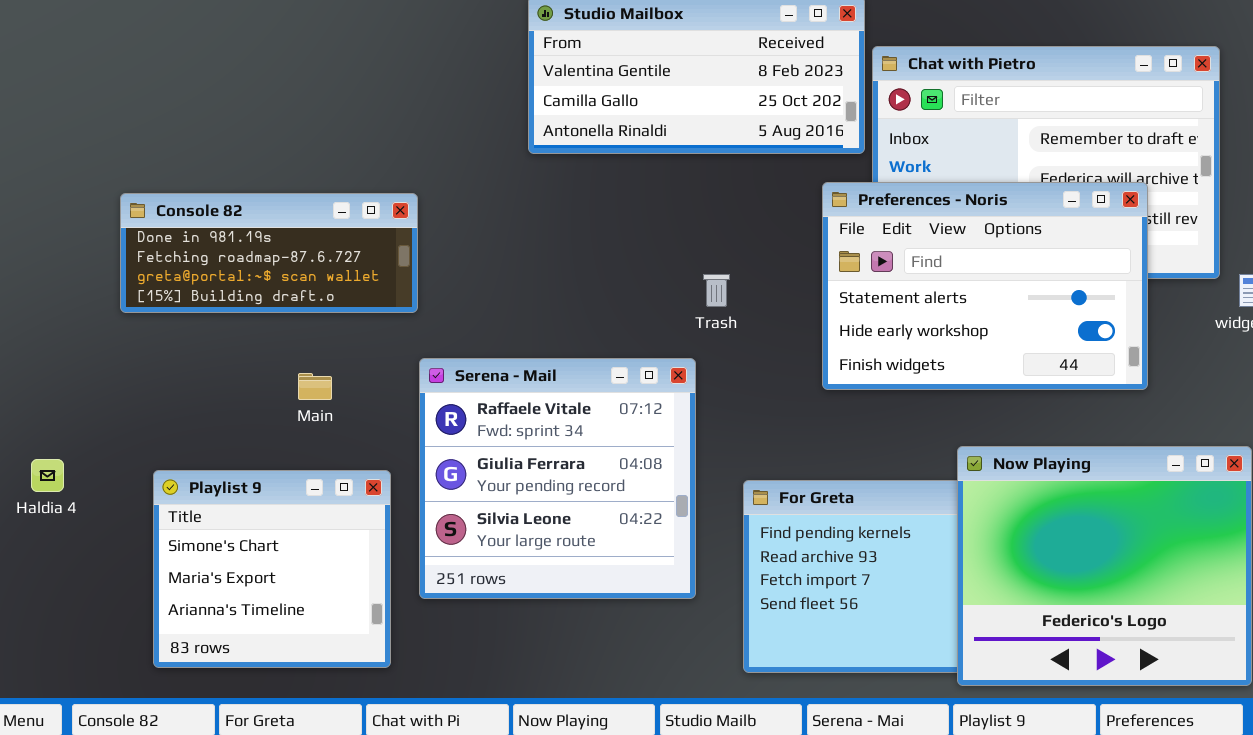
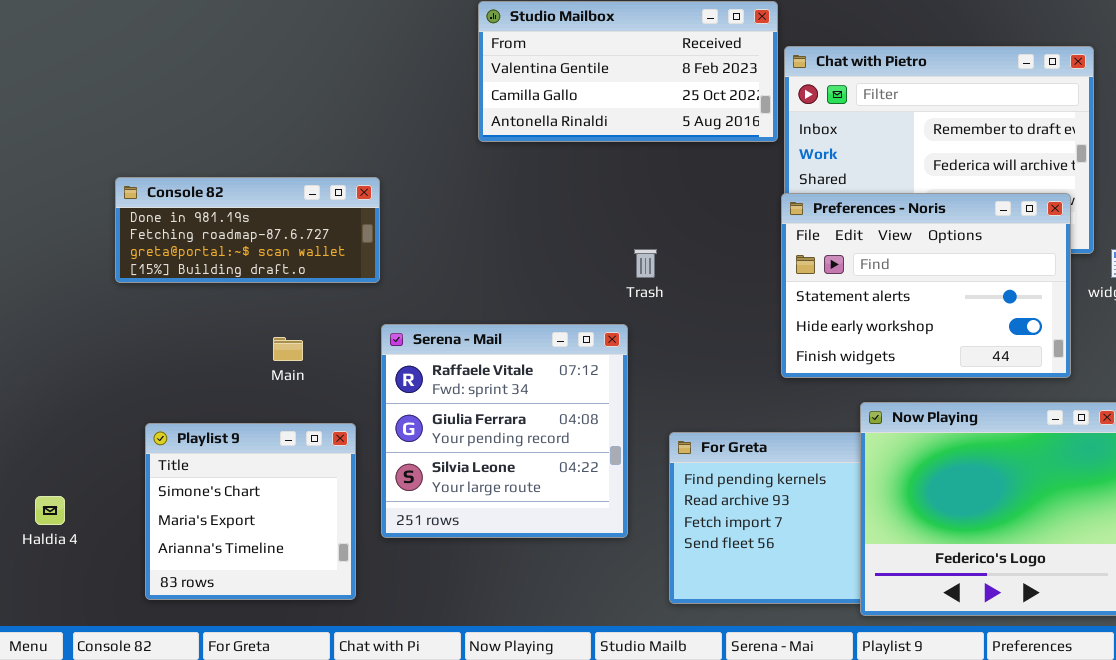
Preferences - Noris: [822,182,1148,390] -> [781,193,1071,378], moved
Haldia 4: [31,459,64,492] -> [35,496,65,525], moved

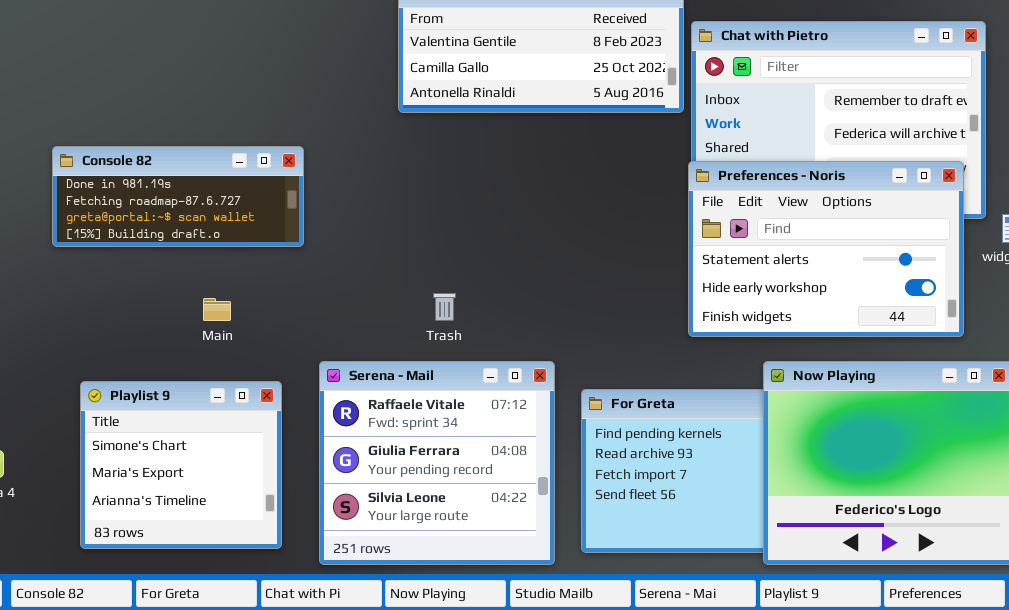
Trash: [634,249,657,278] -> [433,293,456,321], moved
Serena - Mail: [381,324,628,538] -> [319,361,555,565], moved

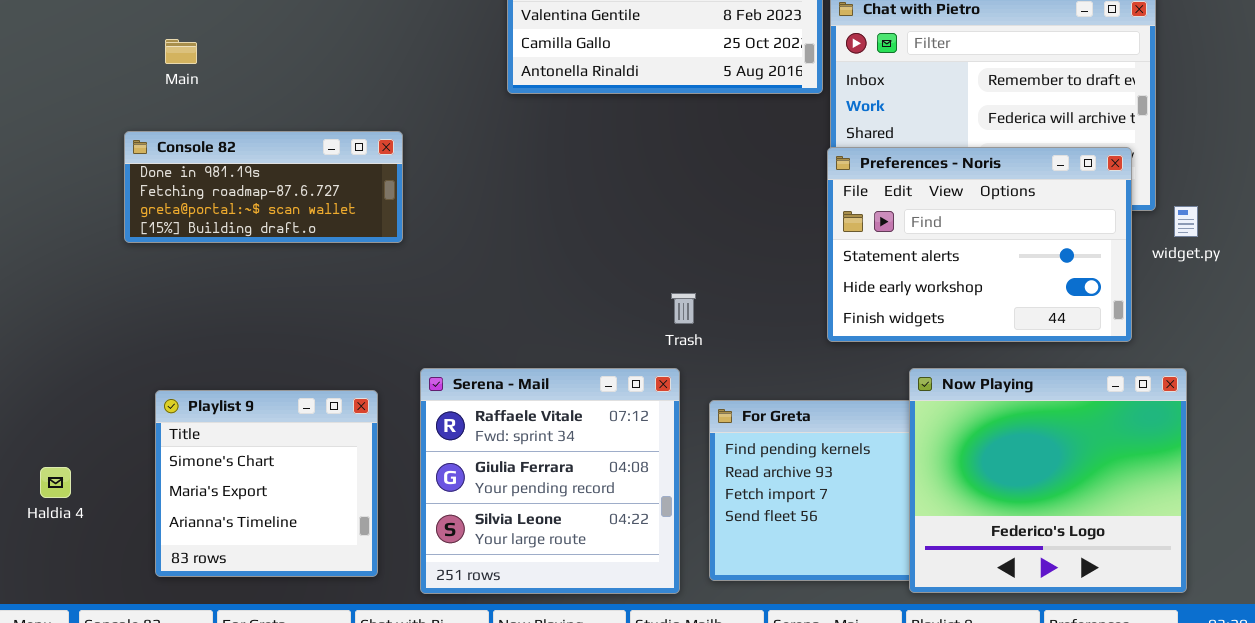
Trash: [433,293,456,321] -> [671,293,696,324], moved
Main: [203,298,231,321] -> [165,39,197,64], moved

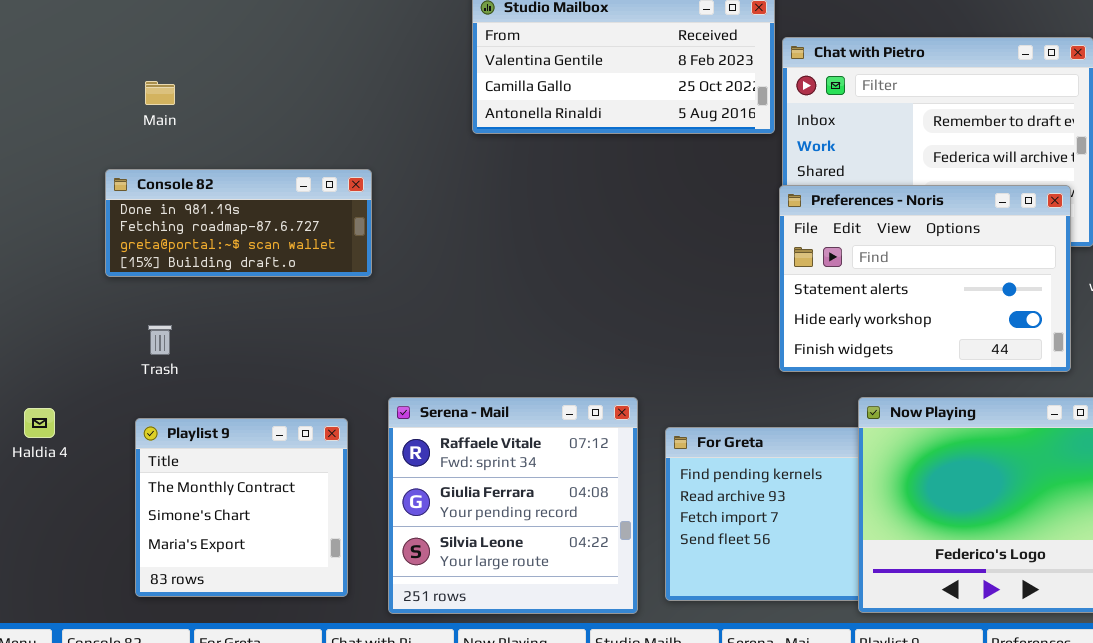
Trash: [671,293,696,324] -> [148,325,172,355], moved
Playlist 9: [155,390,378,577] -> [135,418,348,597], scrolled up 1 row
Haldia 4: [40,467,71,498] -> [24,408,55,438], moved

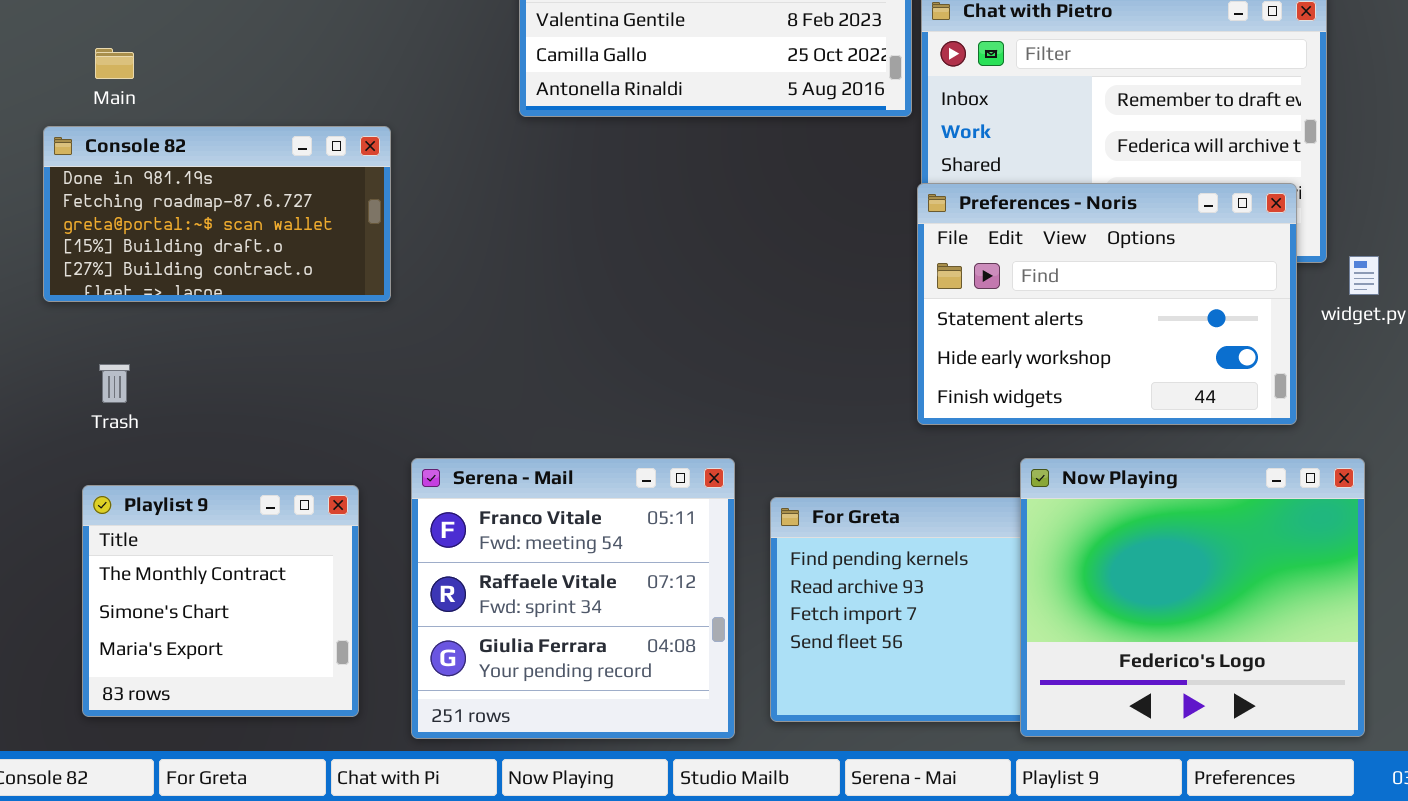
Console 82: [105,169,372,277] -> [43,126,391,302], resized
Serena - Mail: [388,397,638,614] -> [411,458,735,739], scrolled up 1 row

